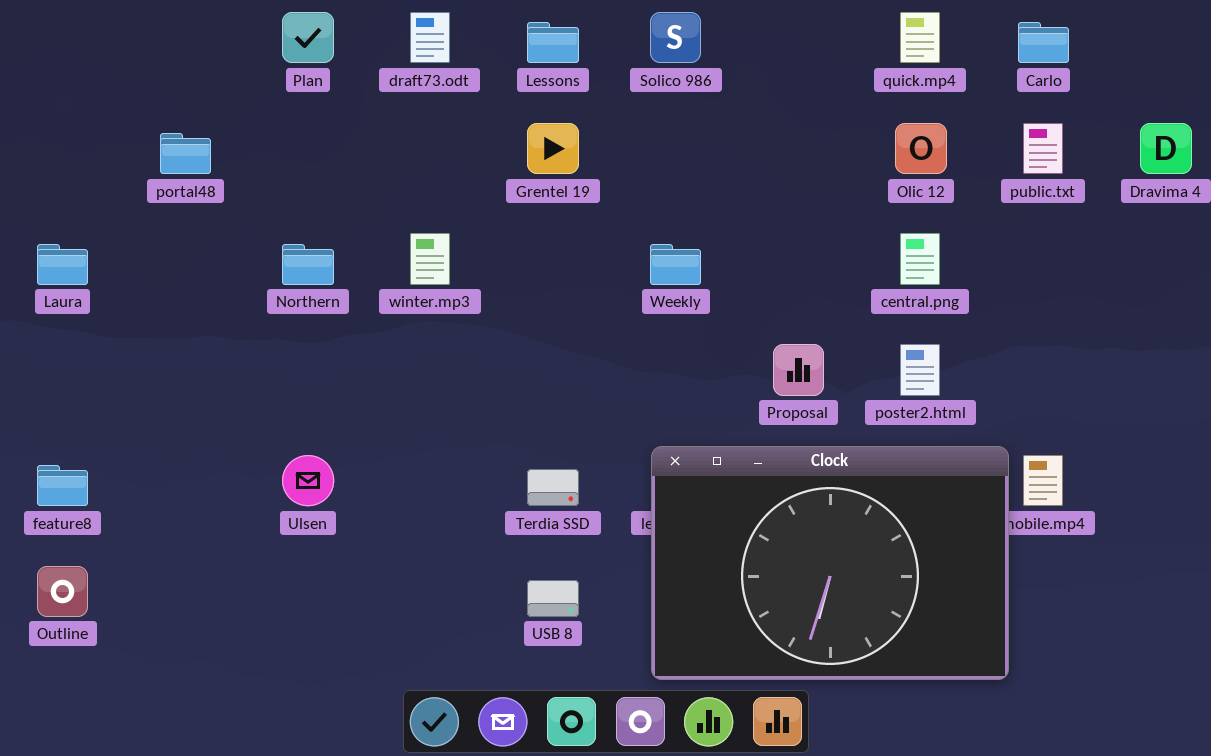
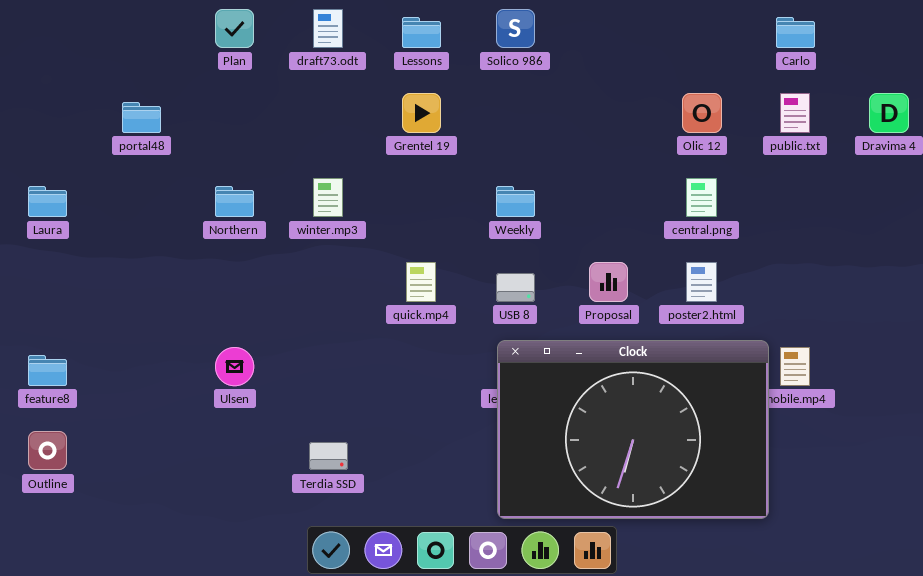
quick.mp4: [900,12,940,63] -> [406,262,436,302], moved
Terdia SSD: [527,469,579,506] -> [309,442,348,470], moved
USB 8: [527,580,579,617] -> [496,273,535,302], moved

